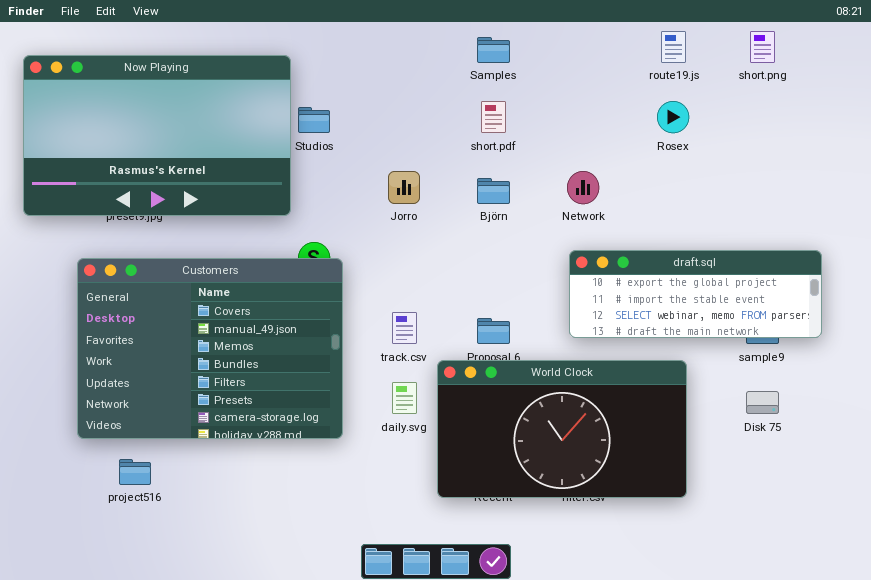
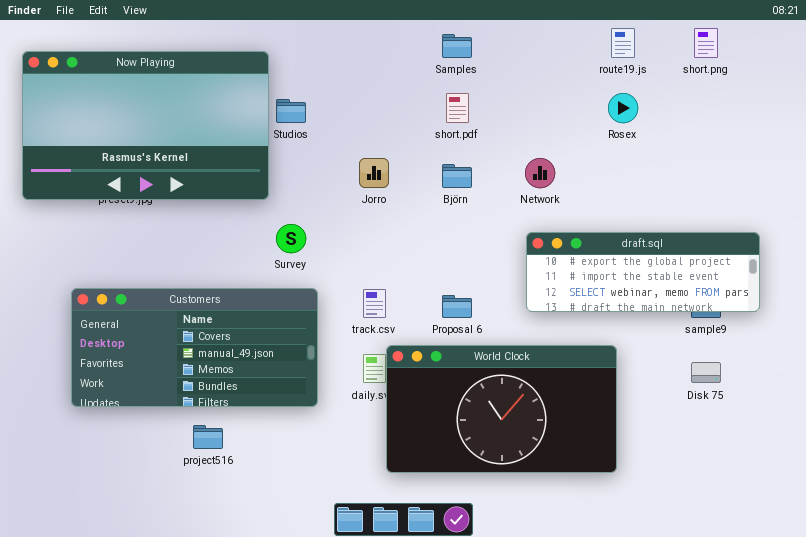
Customers: [77,258,343,439] -> [71,288,318,407], resized
World Clock: [437,360,687,498] -> [386,345,617,473], moved
project516: [119,459,151,485] -> [193,425,223,449], moved

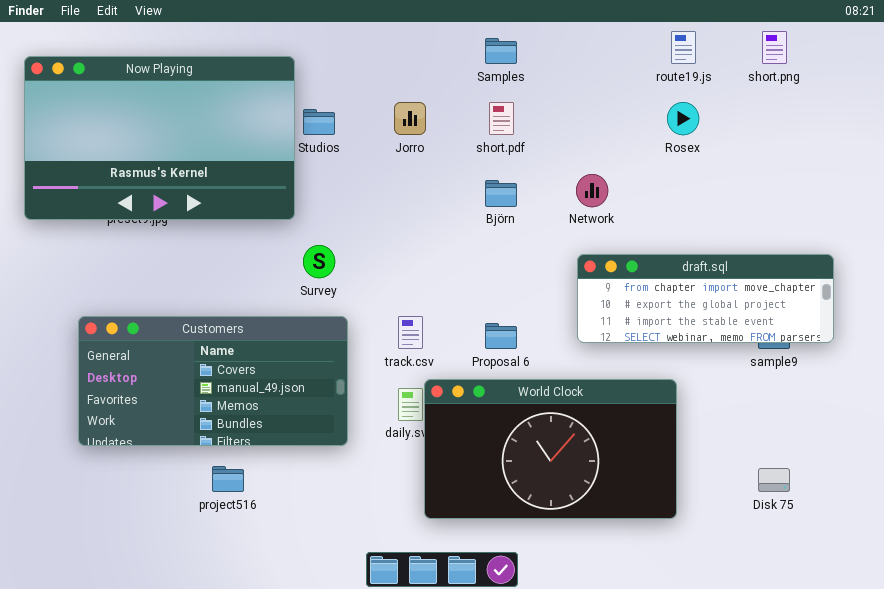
Jorro: [359,158,389,188] -> [394,102,426,135], moved
draft.sql: [526,232,760,312] -> [577,254,834,343], scrolled up 1 row
Disk 75: [691,362,721,383] -> [758,468,790,492], moved

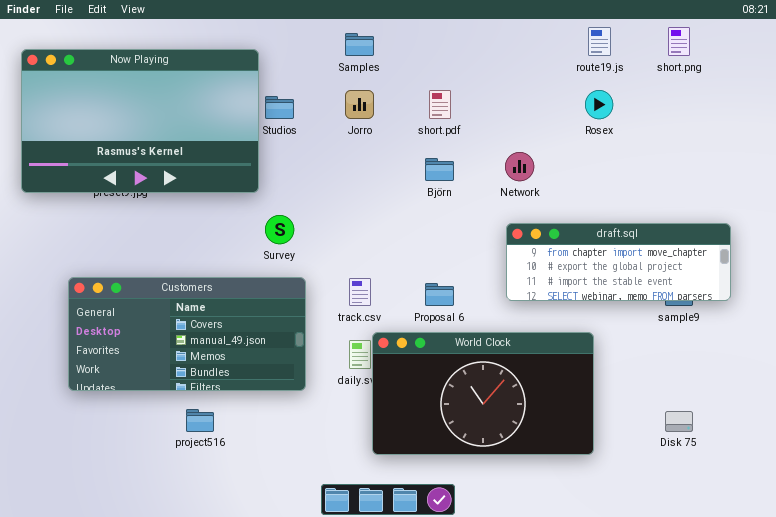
Samples: [485,38,517,64] -> [345,33,374,56], moved

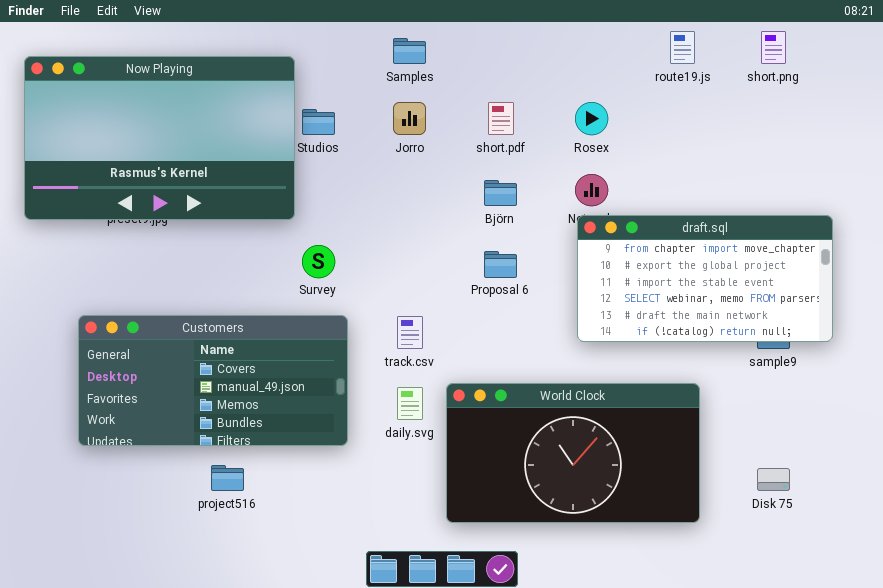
Rosex: [585,90,613,119] -> [575,102,608,135], moved
draft.sql: [506,223,731,301] -> [577,215,833,342], resized
Proposal 6: [425,283,454,306] -> [484,251,517,278], moved
World Clock: [372,332,594,455] -> [446,383,700,523], moved

